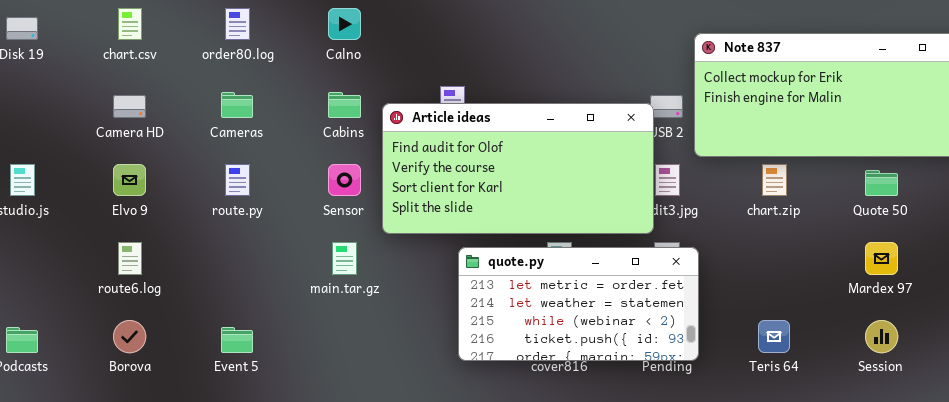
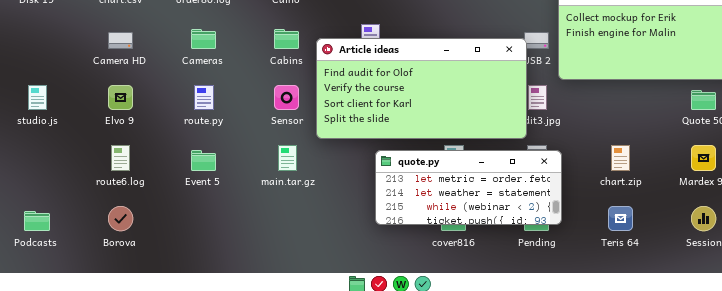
chart.zip: [762,164,787,196] -> [611,145,630,171], moved
quote.py: [458,247,699,361] -> [375,150,562,225], resized
Event 5: [221,327,253,353] -> [191,150,216,171], moved

